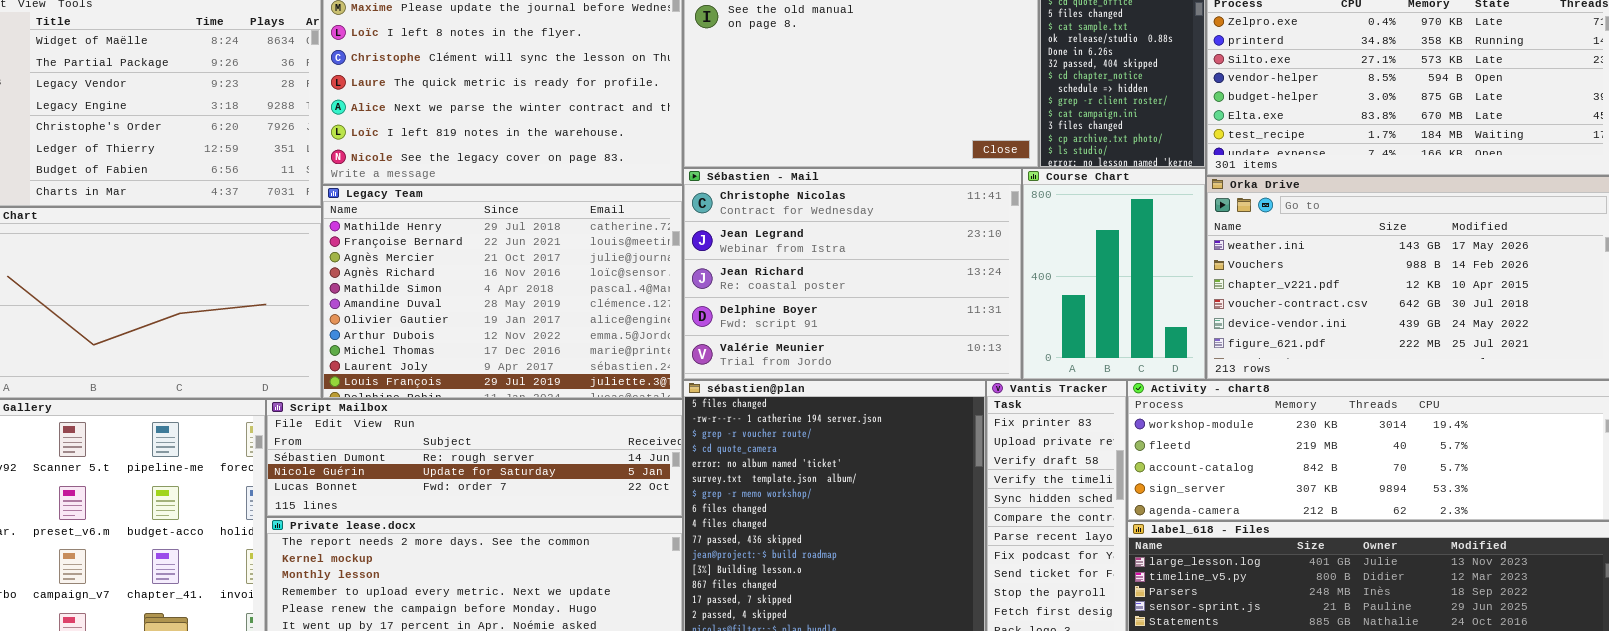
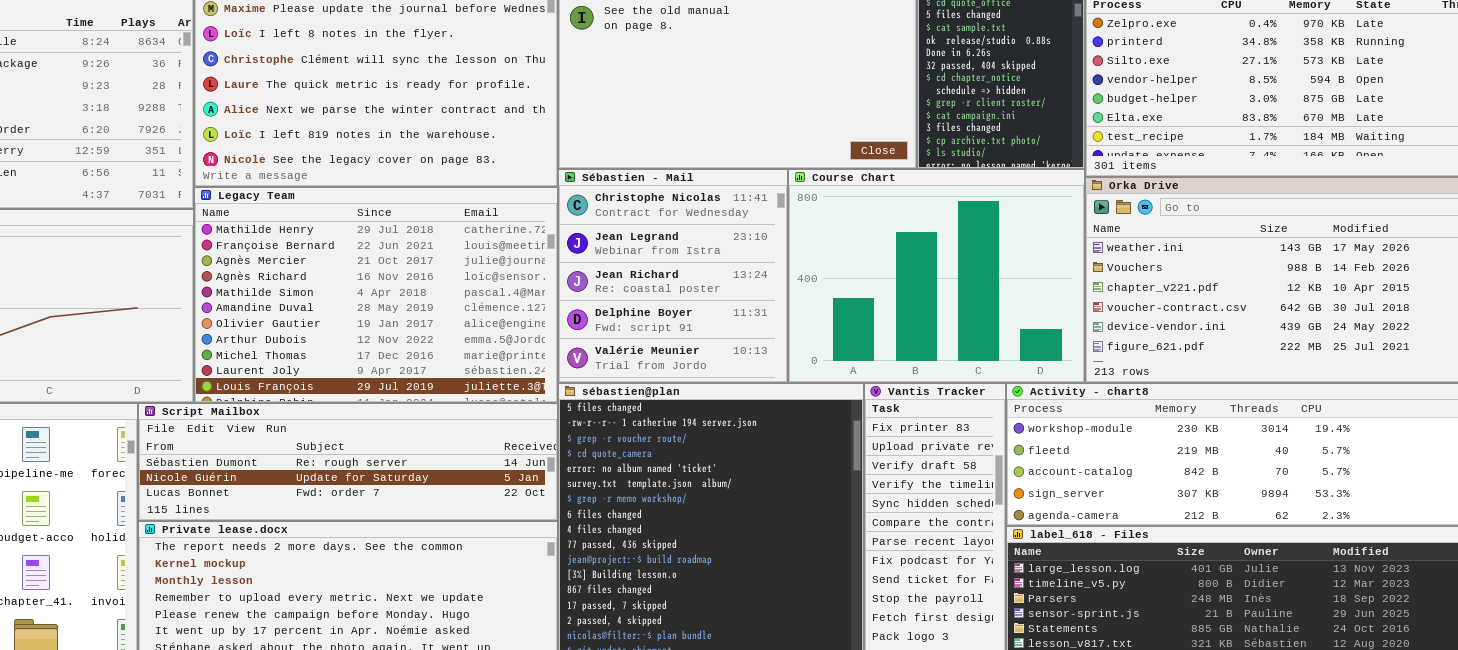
Sébastien - Mail: [683,168,1022,380] -> [558,169,788,383], resized
Course Chart: [1022,168,1206,380] -> [788,169,1085,383], resized

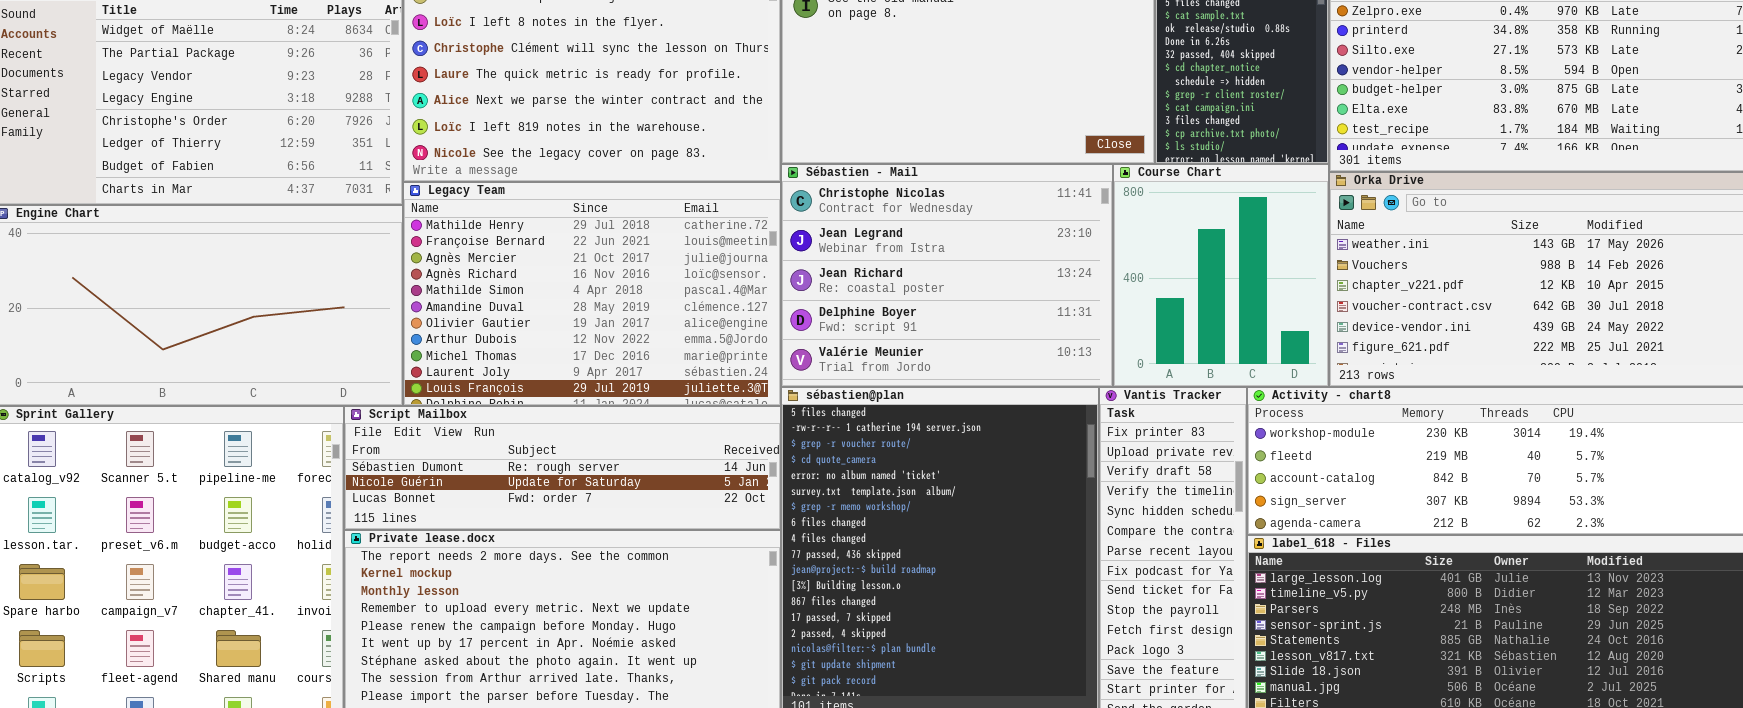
Sébastien - Mail: [558,169,788,383] -> [781,164,1113,387], resized
Course Chart: [788,169,1085,383] -> [1113,164,1329,387], resized

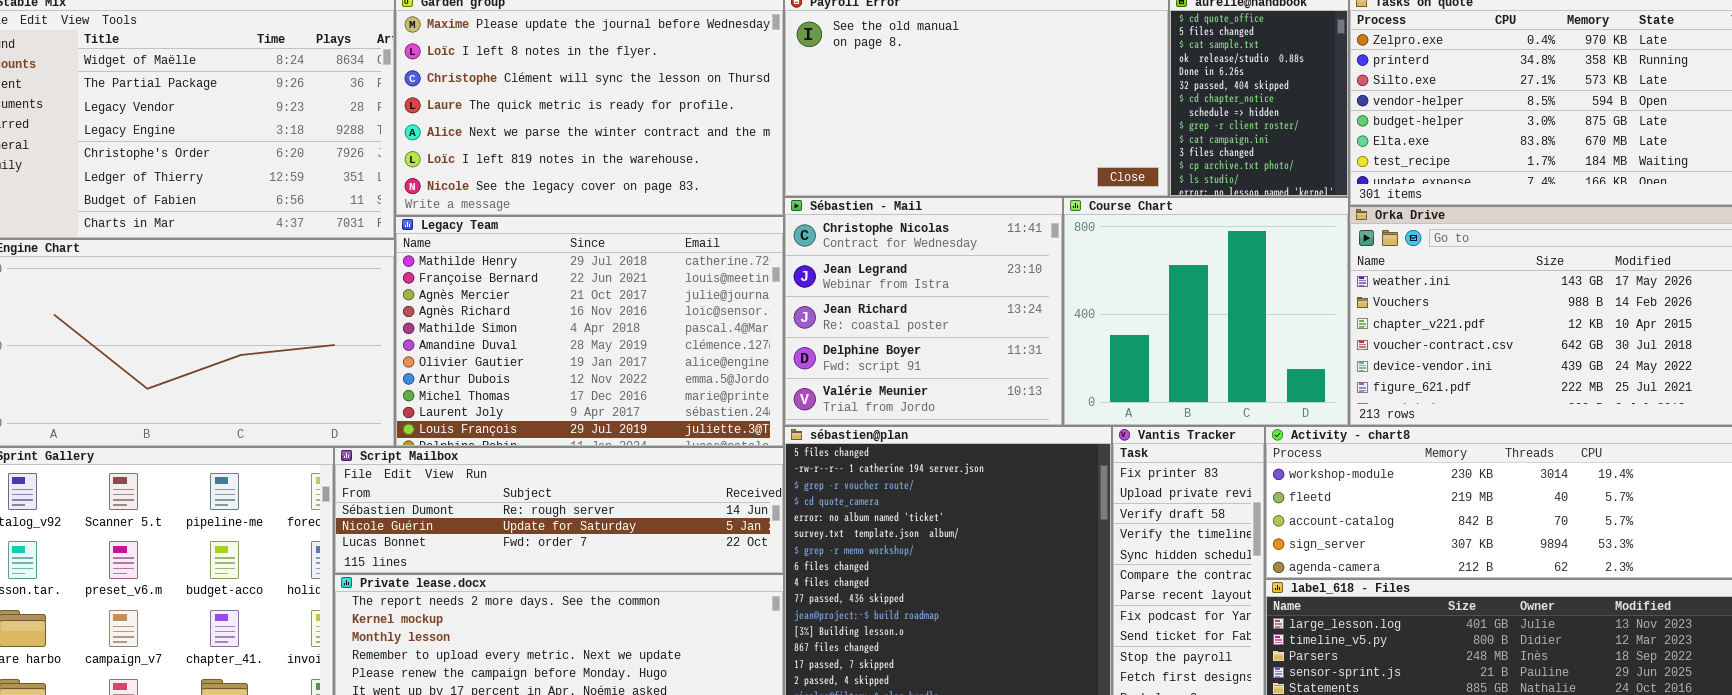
Sébastien - Mail: [781,164,1113,387] -> [784,197,1063,426], resized
Course Chart: [1113,164,1329,387] -> [1063,197,1349,426], resized

